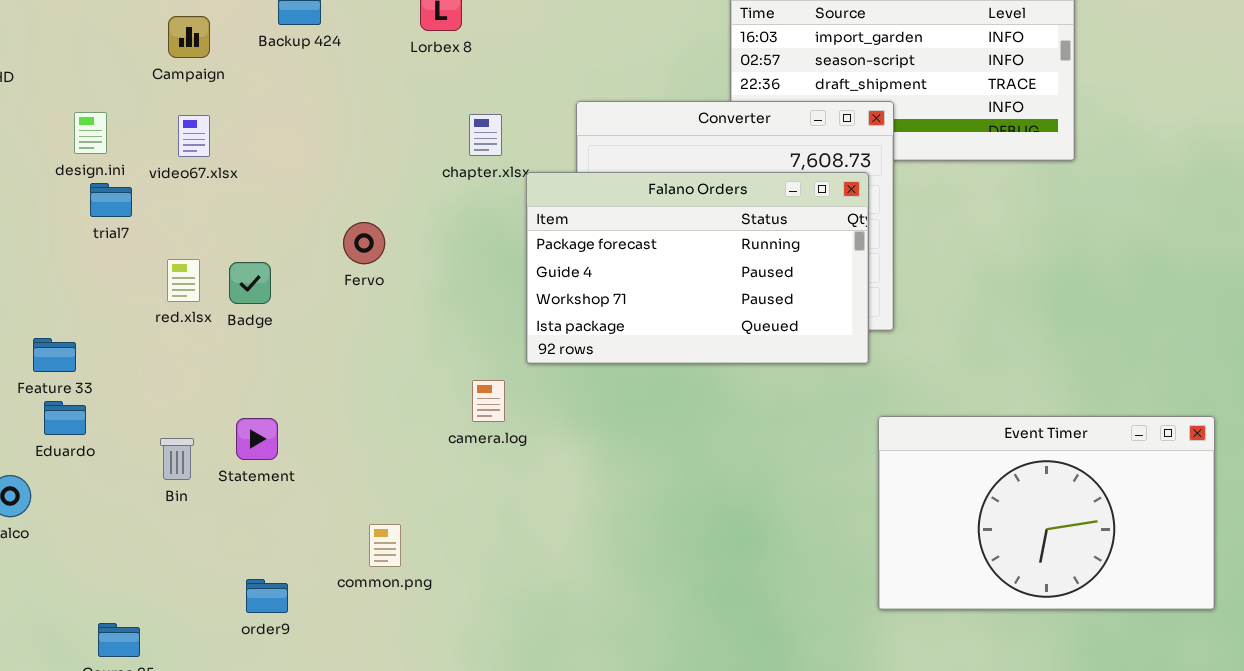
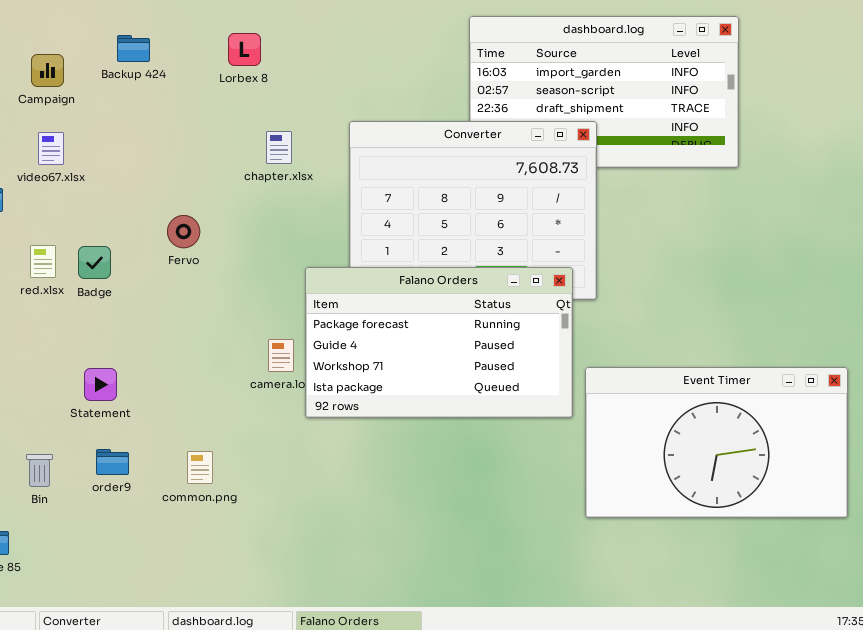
Falano Orders: [526,172,869,364] -> [305,267,573,418], moved
Bin: [160,438,194,480] -> [26,454,53,487], moved
order9: [246,579,288,613] -> [96,449,129,475], moved

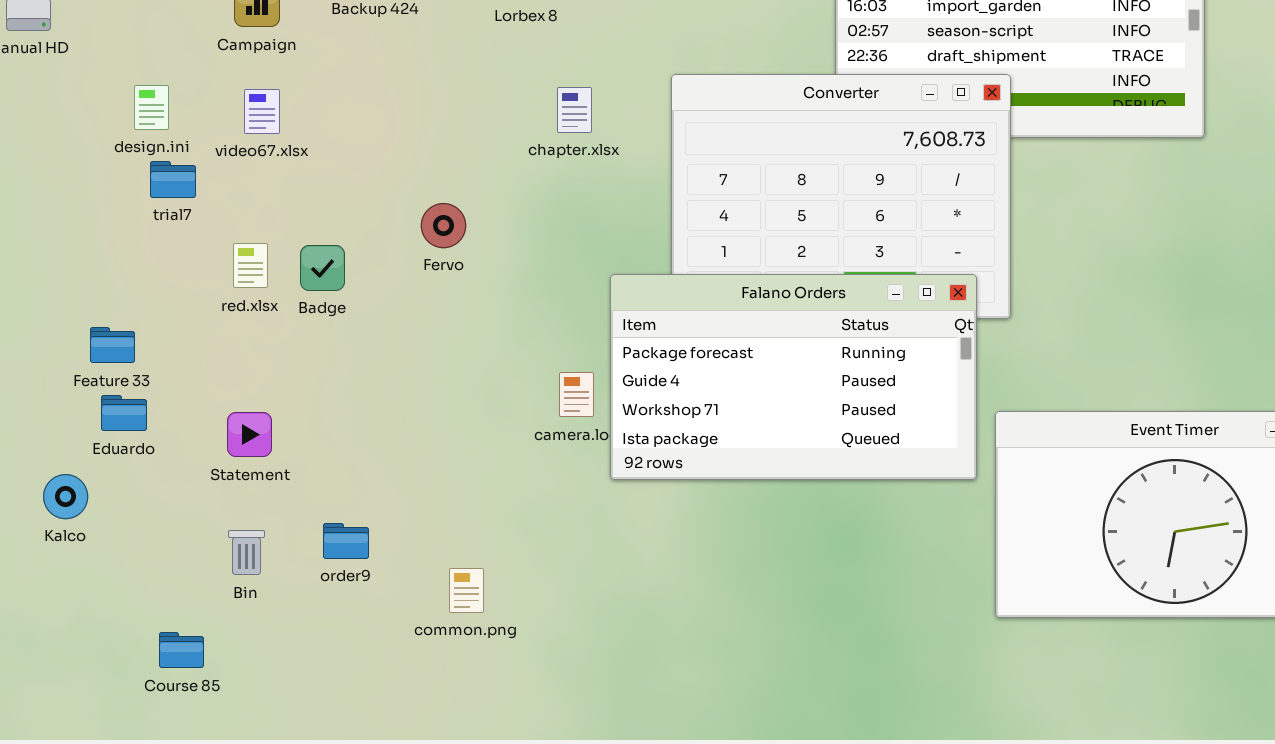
Statement: [84,368,117,401] -> [227,412,272,457], moved
common.png: [187,451,213,484] -> [449,568,484,613], moved

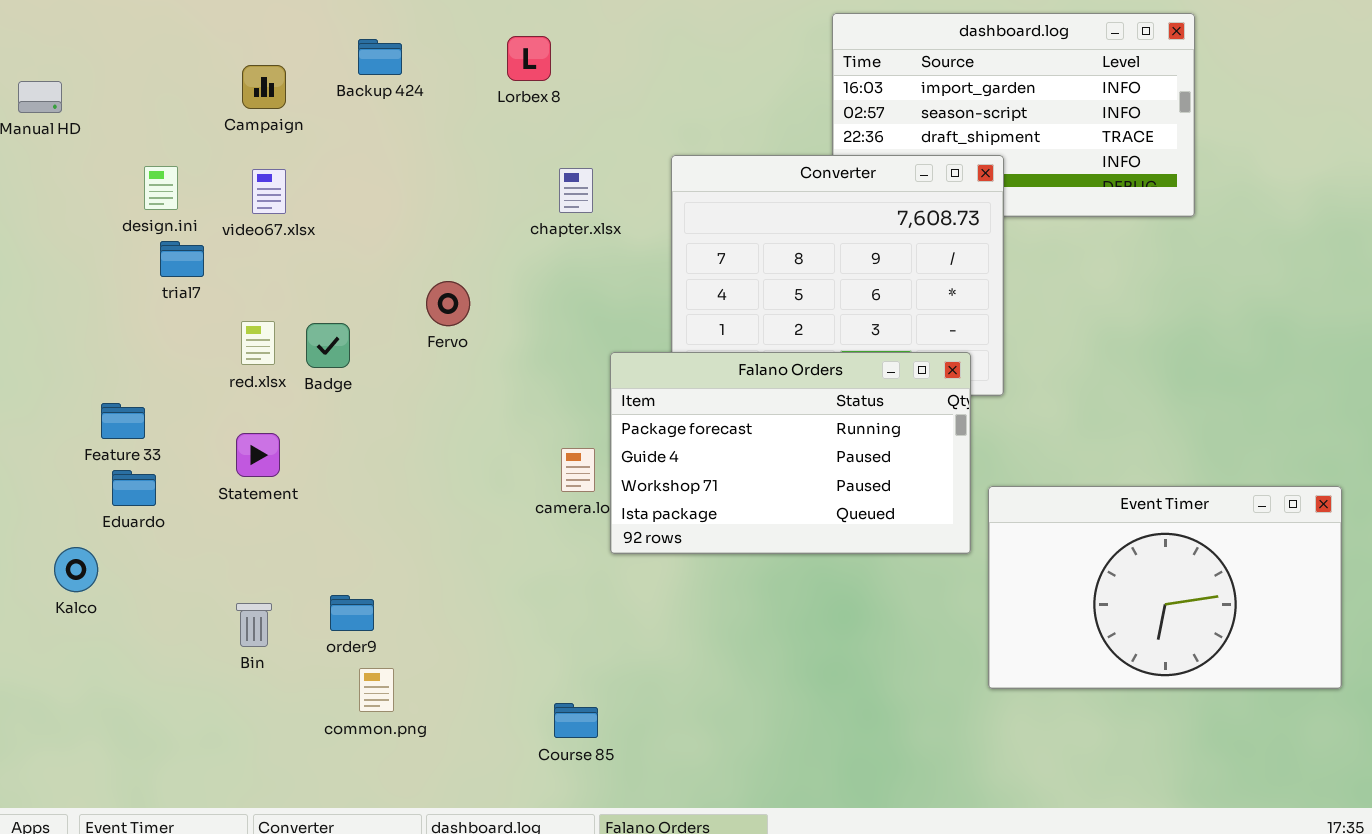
Statement: [227,412,272,457] -> [236,433,280,477], moved
common.png: [449,568,484,613] -> [359,668,394,712], moved
Course 85: [159,632,204,668] -> [554,703,598,738], moved

